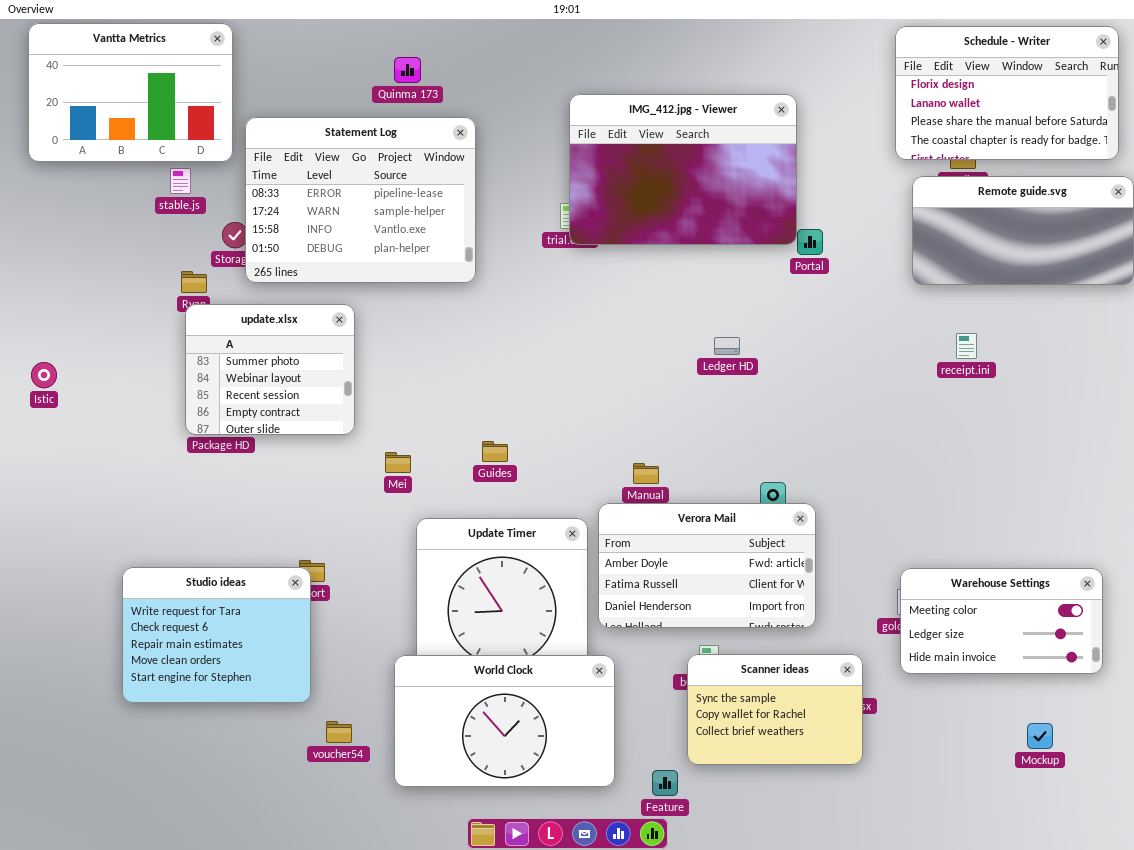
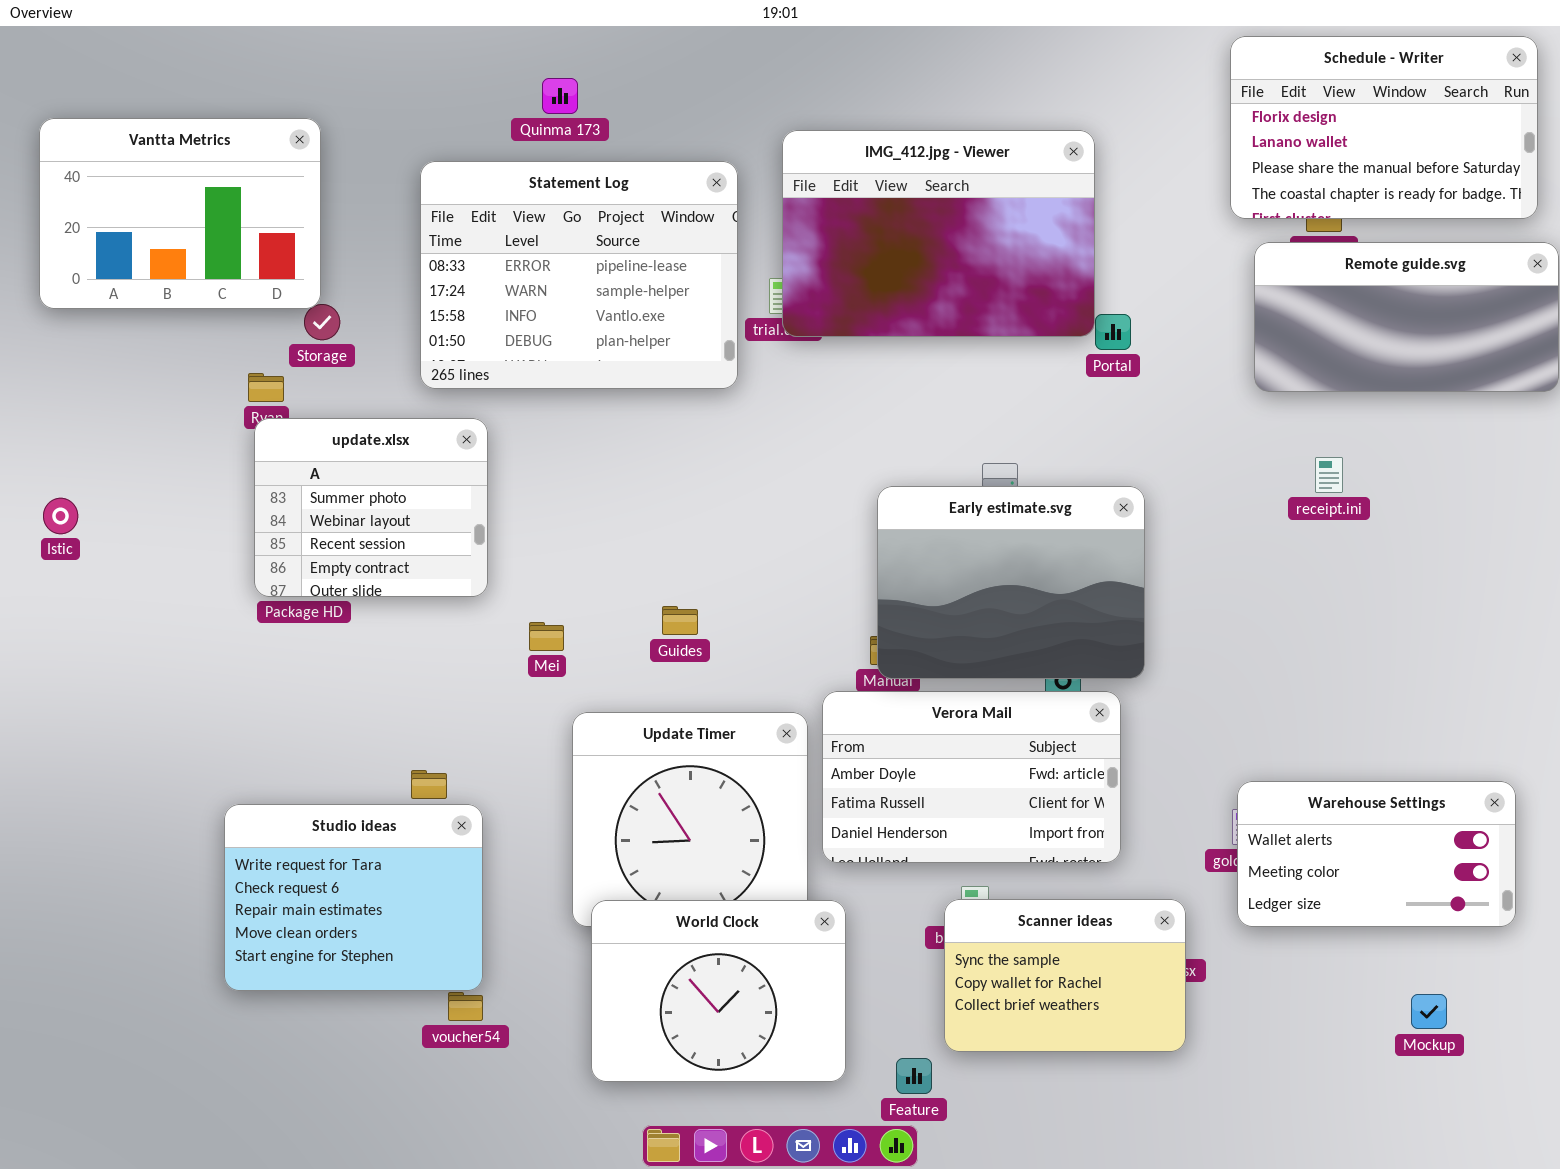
Vantta Metrics: [28,23,233,162] -> [39,118,321,309], moved
Statement Log: [245,117,476,283] -> [420,161,738,389], moved
Early estimate.svg: none -> [877,486,1145,679], opened
Studio ideas: [122,567,311,703] -> [224,804,483,991], moved
Warehouse Settings: [900,568,1103,674] -> [1237,781,1516,927], scrolled up 1 row
World Clock: [394,655,615,787] -> [591,900,846,1082], resized

